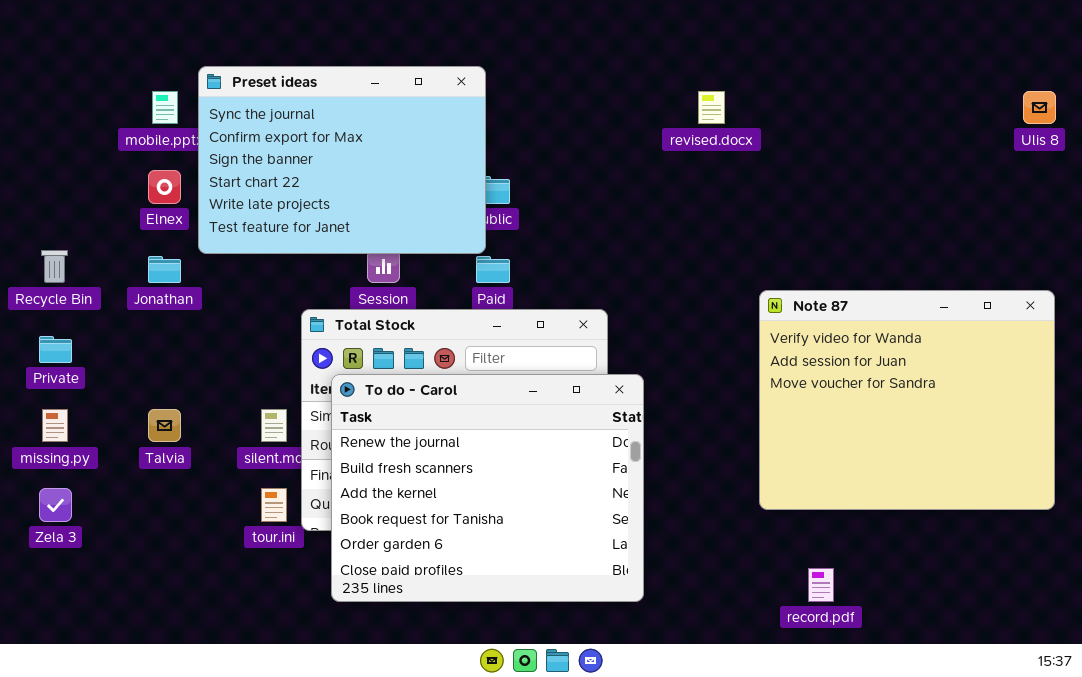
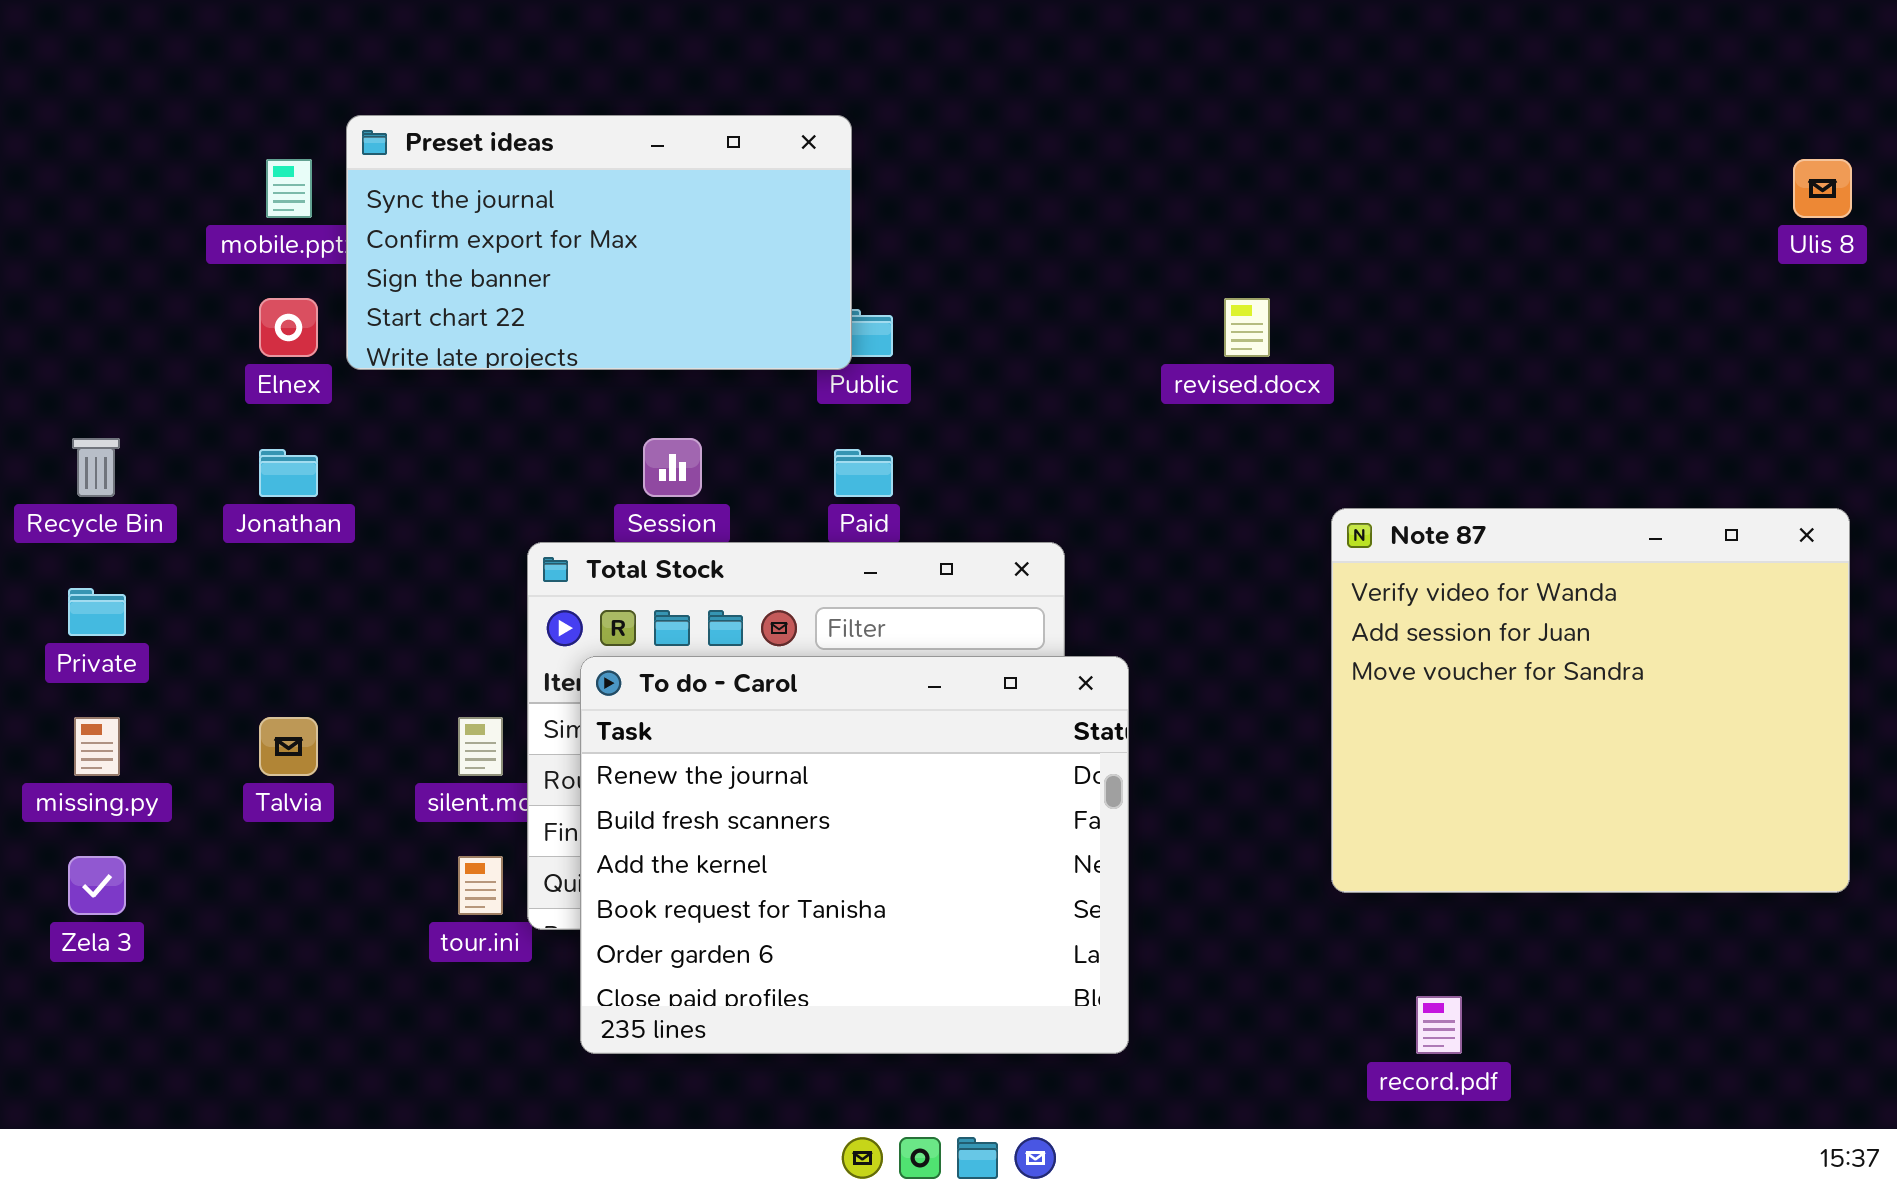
Preset ideas: [198,66,486,254] -> [346,115,852,370], resized
revised.docx: [698,91,725,124] -> [1224,298,1270,357], moved

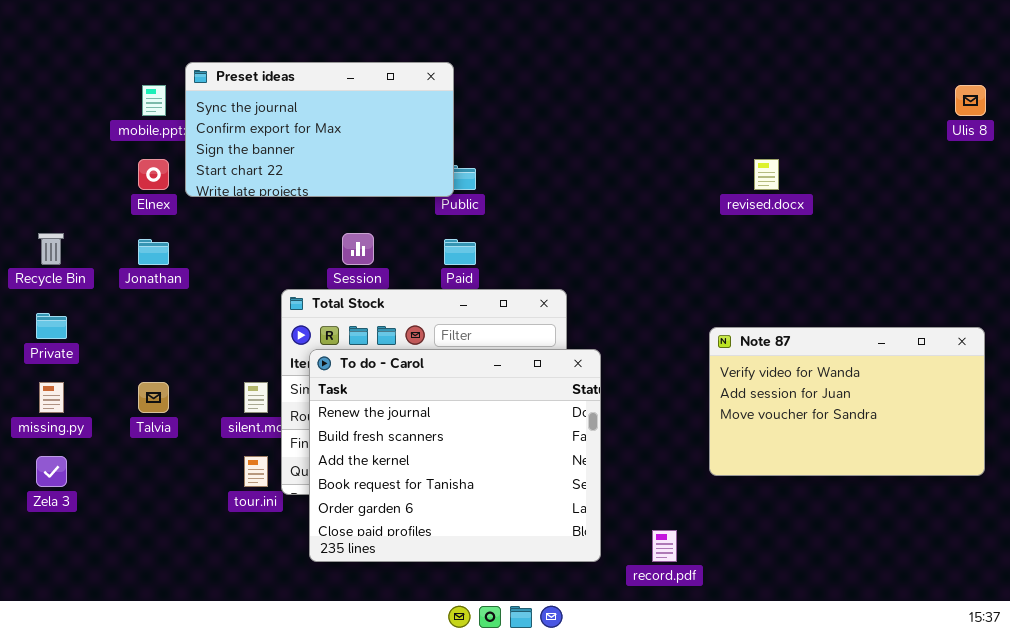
revised.docx: [1224,298,1270,357] -> [754,159,779,190], moved
Note 87: [1331,508,1850,893] -> [709,327,985,476], resized
record.pdf: [1416,996,1462,1054] -> [652,530,677,562], moved

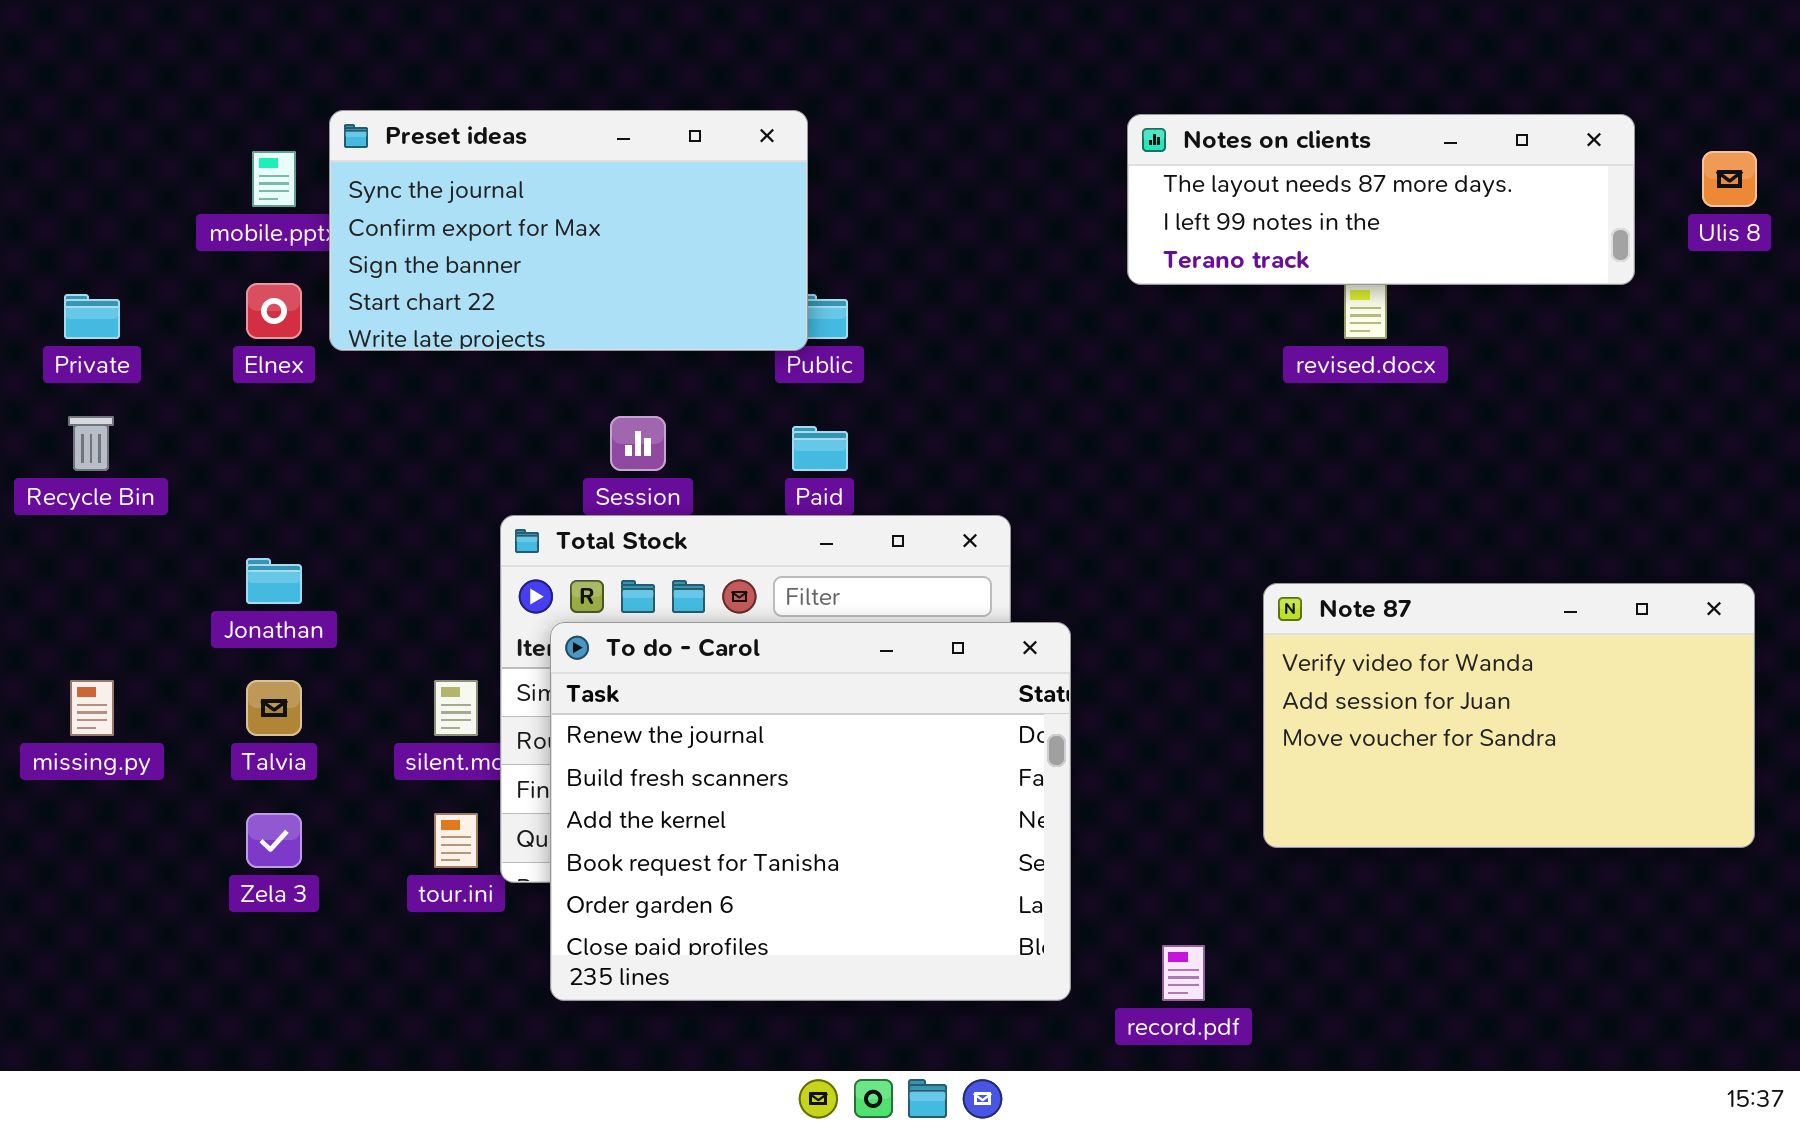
Notes on clients: none -> [1127,114,1635,285], opened
Jonathan: [138,239,169,265] -> [246,558,302,604], moved
Private: [36,313,67,339] -> [64,294,120,339], moved
Zela 3: [36,456,67,487] -> [246,813,302,868], moved

